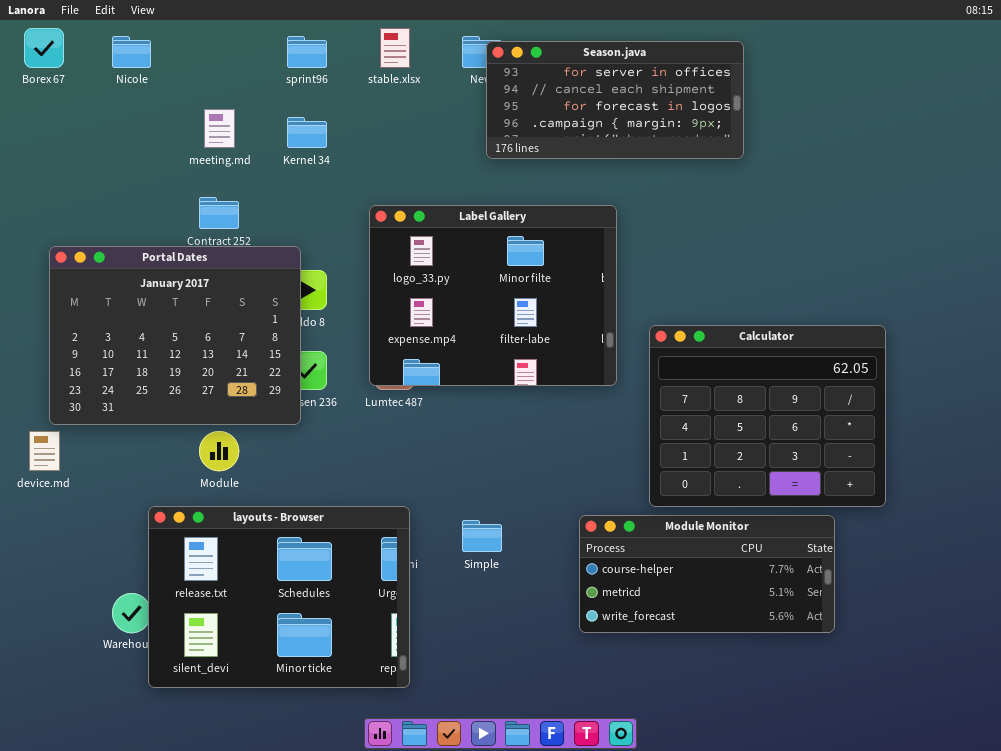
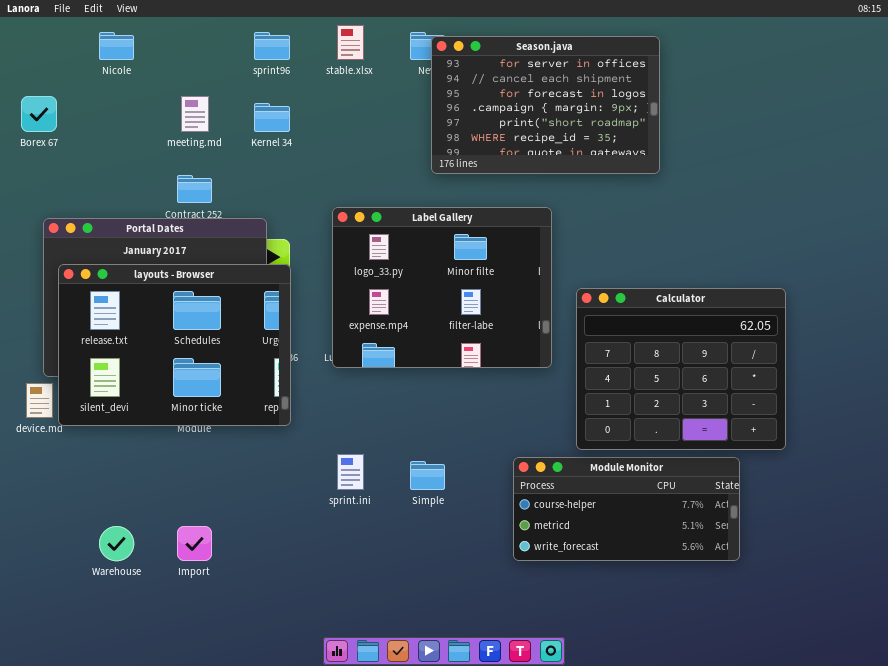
Borex 67: [24,28,64,68] -> [21,96,57,132], moved
Season.java: [486,41,744,159] -> [431,36,660,174], resized
Label Gallery: [369,205,617,386] -> [332,207,552,368], moved
layouts - Browser: [148,506,410,688] -> [58,264,291,426], moved

